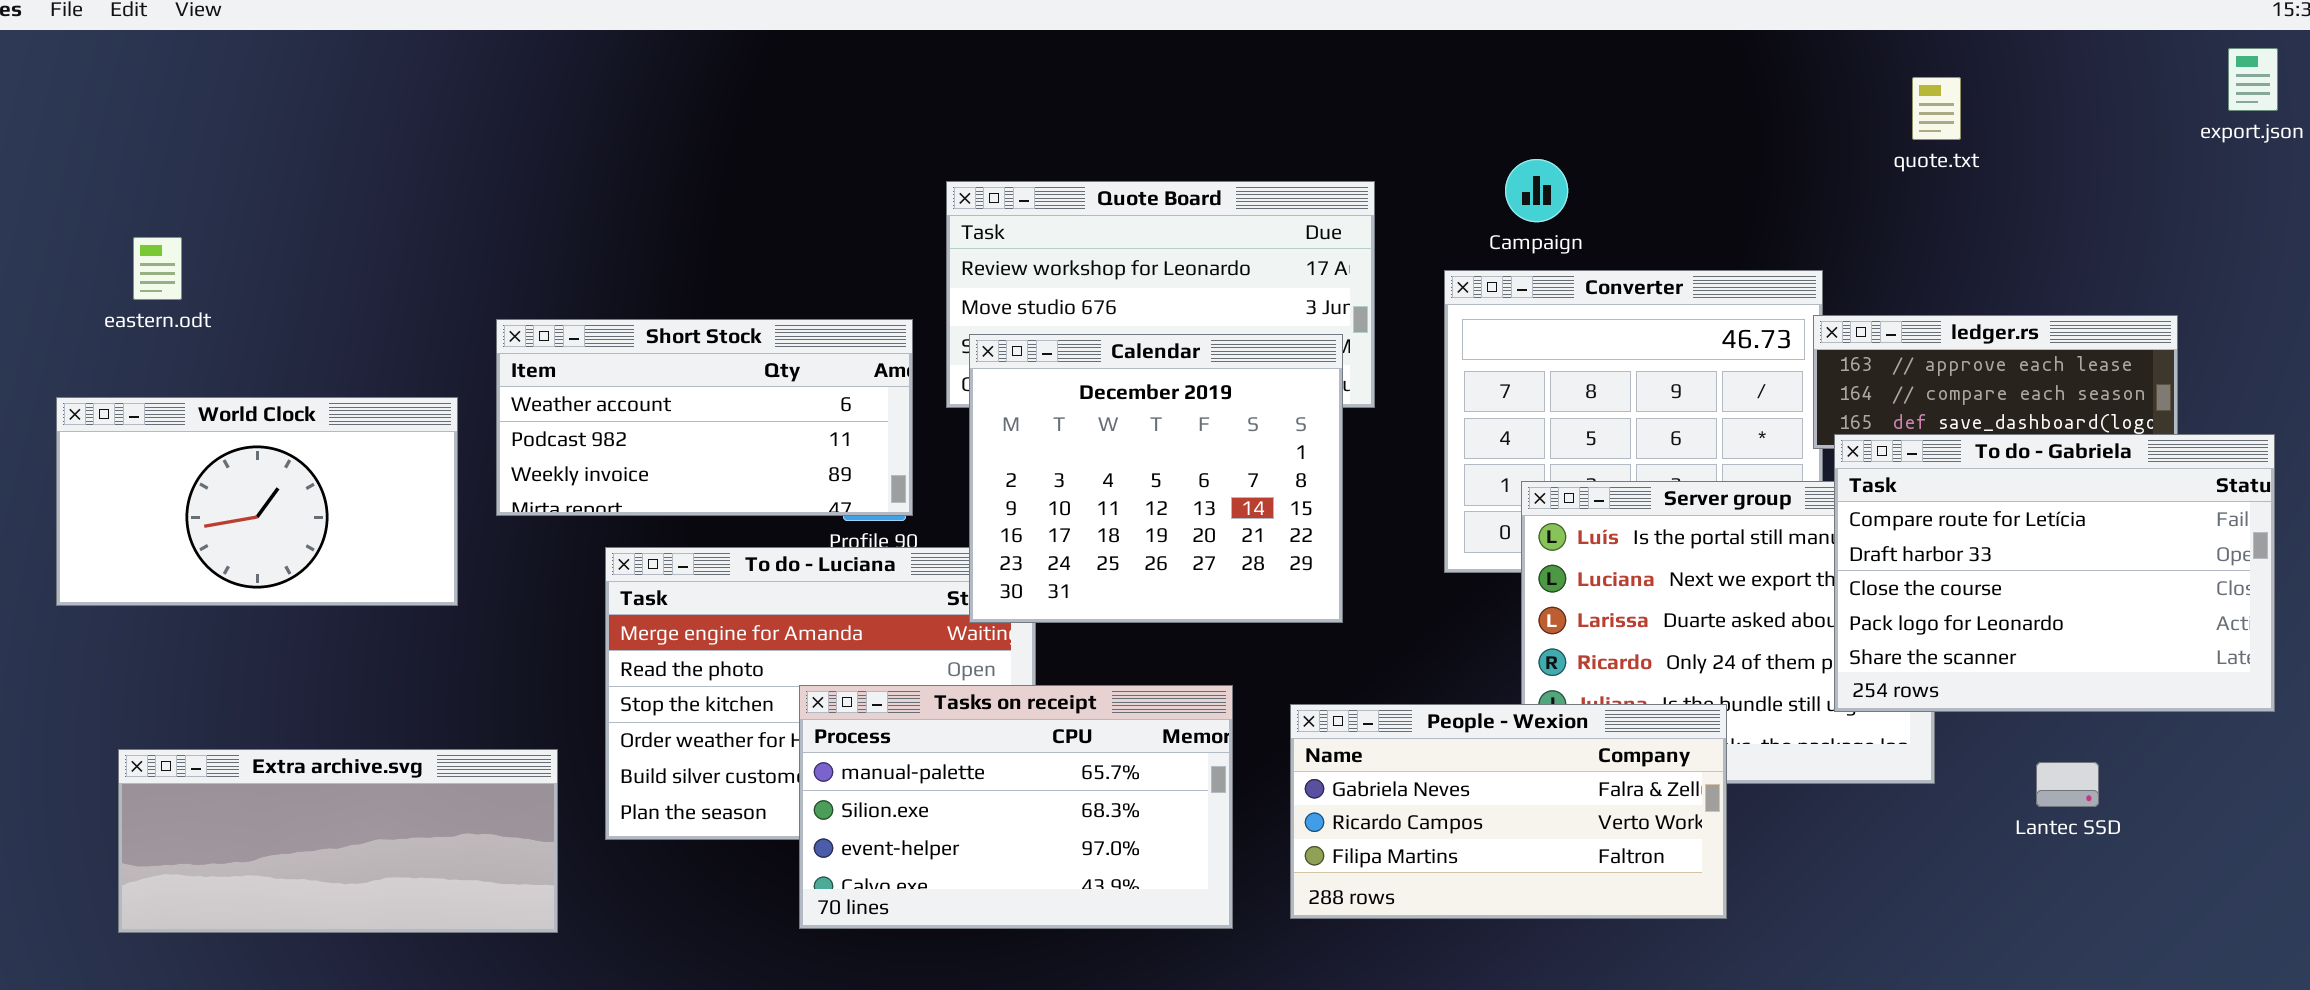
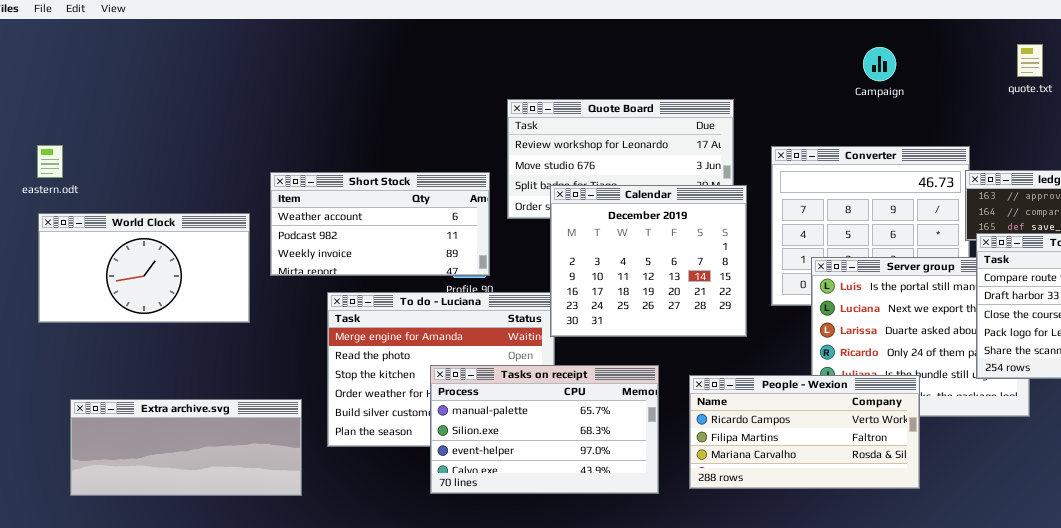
Campaign: [1505,159,1568,222] -> [863,47,896,81], moved
eastern.odt: [133,237,182,300] -> [37,145,63,178], moved
Calendar: [969,334,1343,623] -> [550,185,747,337], moved
People - Wexion: [1290,704,1727,919] -> [689,375,920,489], scrolled down 1 row

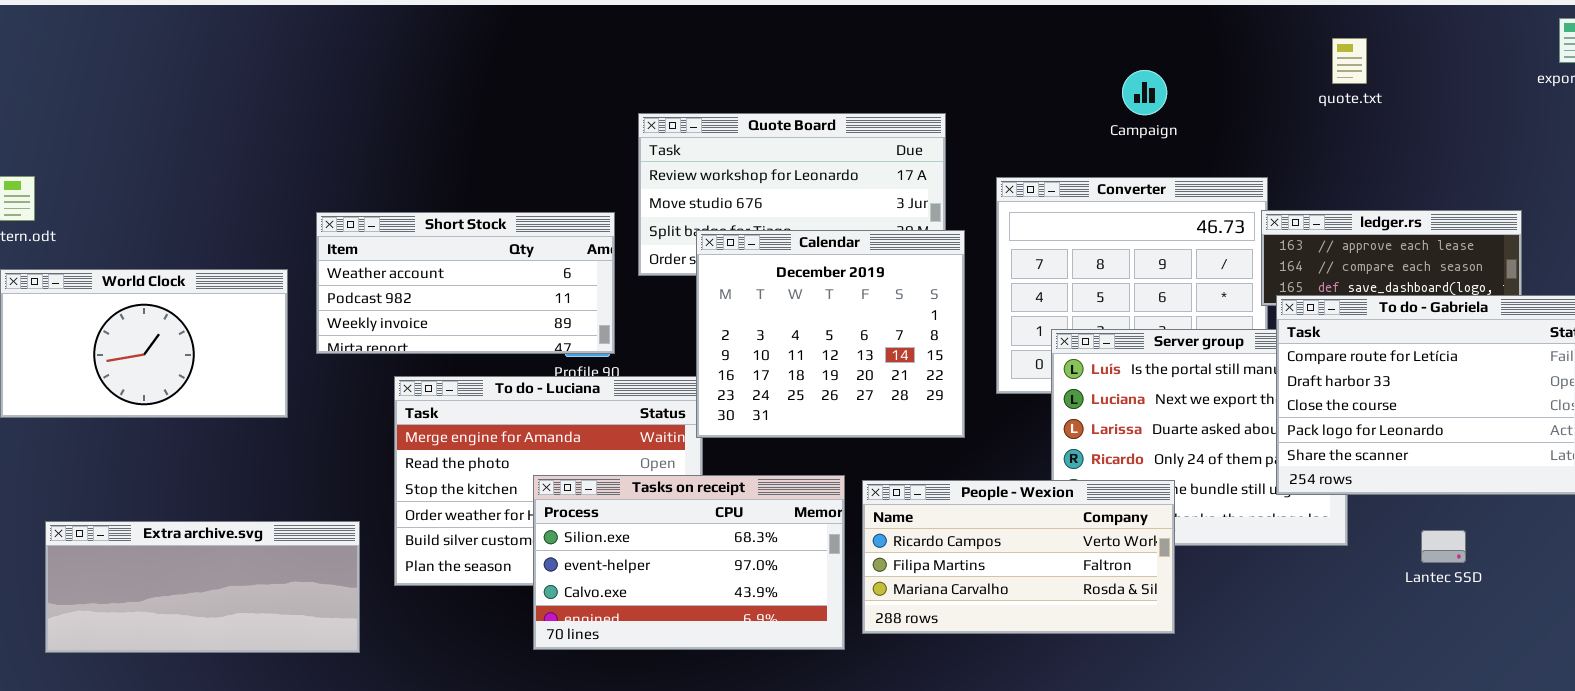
Campaign: [863,47,896,81] -> [1122,70,1167,115], moved
Tasks on receipt: [430,365,659,494] -> [533,475,845,650], scrolled down 1 row
People - Wexion: [689,375,920,489] -> [862,480,1175,634], moved

